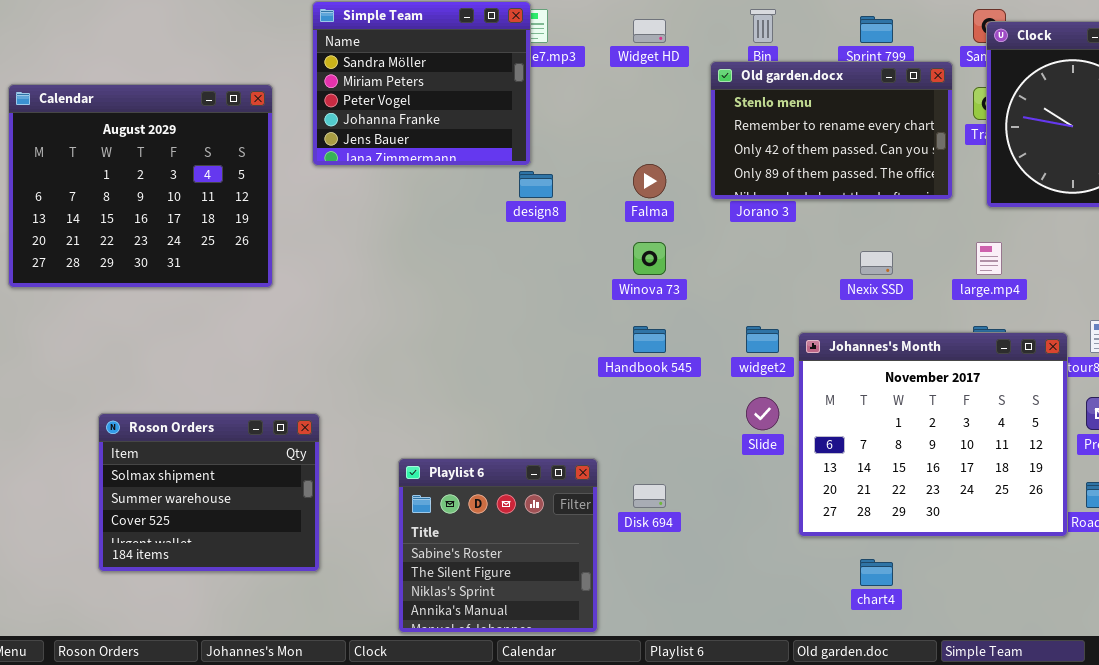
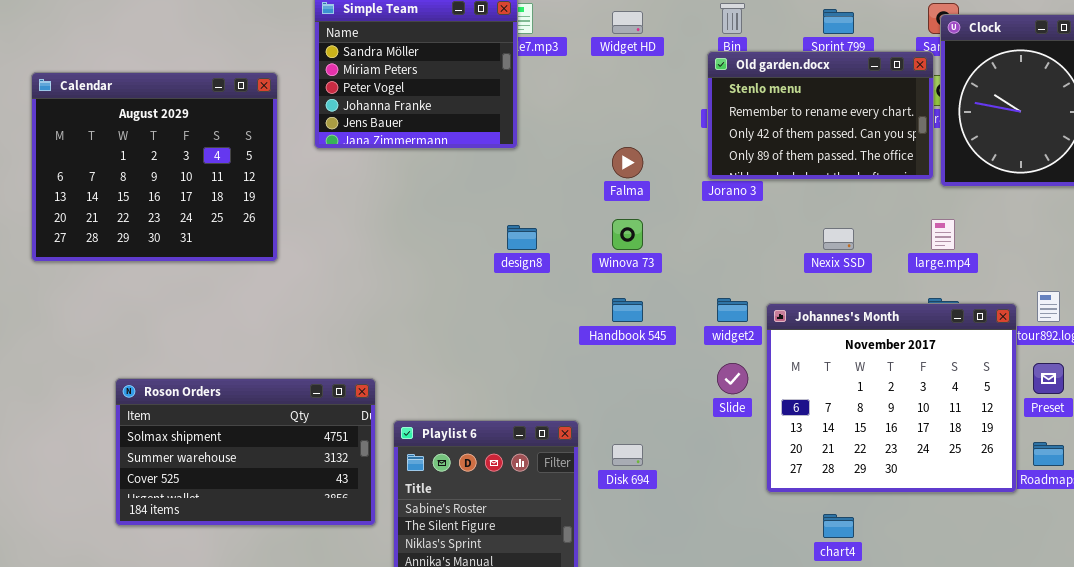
Old garden.docx: [710,61,953,200] -> [707,51,934,180], moved
design8: [519,171,553,198] -> [507,225,537,250], moved
Roson Orders: [98,413,320,572] -> [115,378,376,526], resized

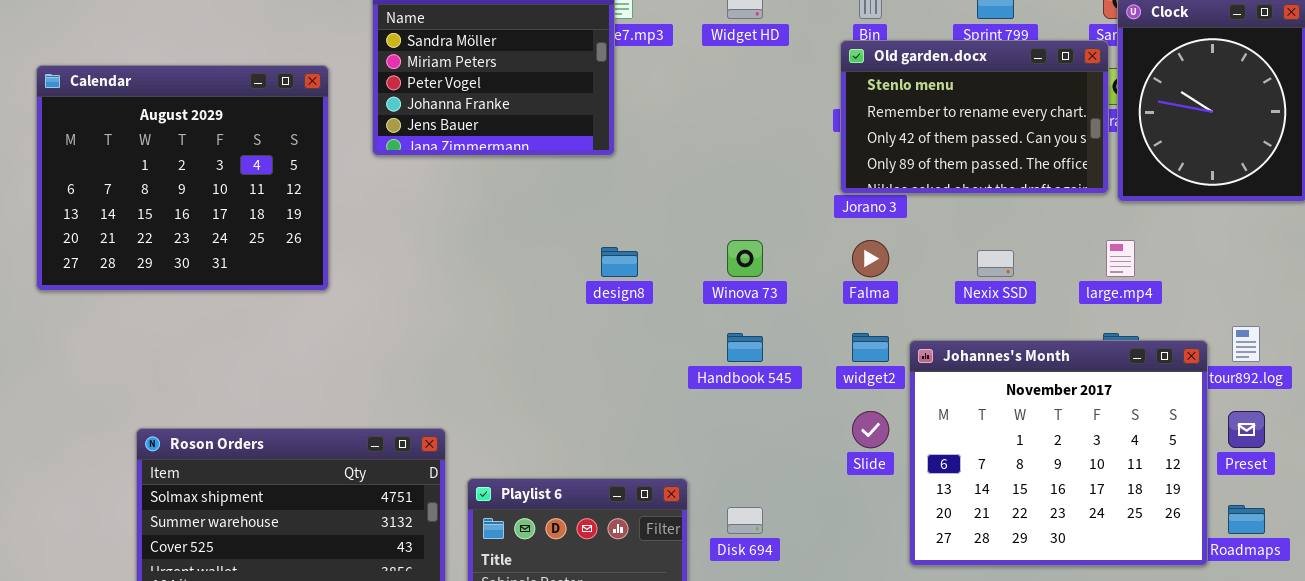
Falma: [612,147,643,178] -> [852,240,889,277], moved

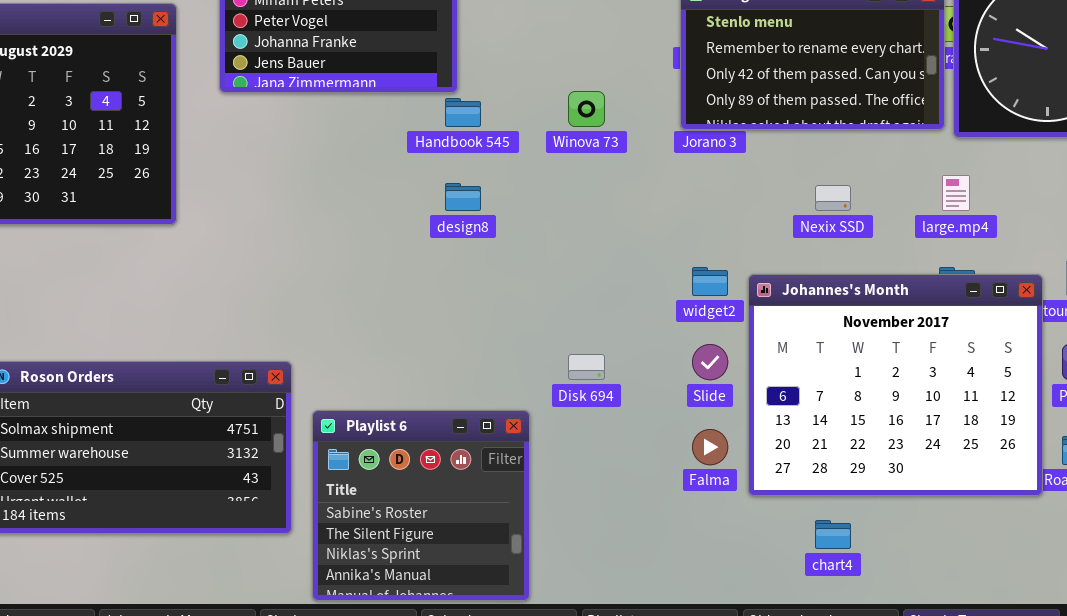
Winova 73: [727,240,763,277] -> [568,91,605,127], moved
Falma: [852,240,889,277] -> [692,429,728,465], moved
Handbook 545: [727,333,763,362] -> [445,98,481,127], moved
Disk 694: [727,507,763,534] -> [568,354,605,380], moved

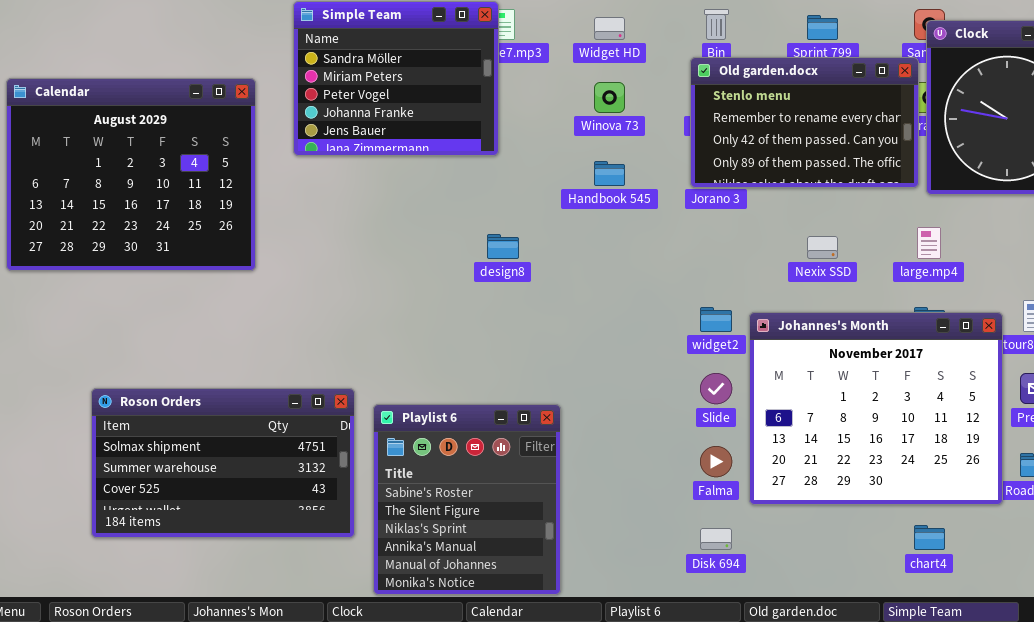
Winova 73: [568,91,605,127] -> [594,82,625,113], moved
Handbook 545: [445,98,481,127] -> [594,161,625,186], moved
Disk 694: [568,354,605,380] -> [700,528,732,550], moved
Playlist 6: [312,410,530,601] -> [373,404,561,595], resized
chart4: [815,520,851,549] -> [914,525,945,550], moved

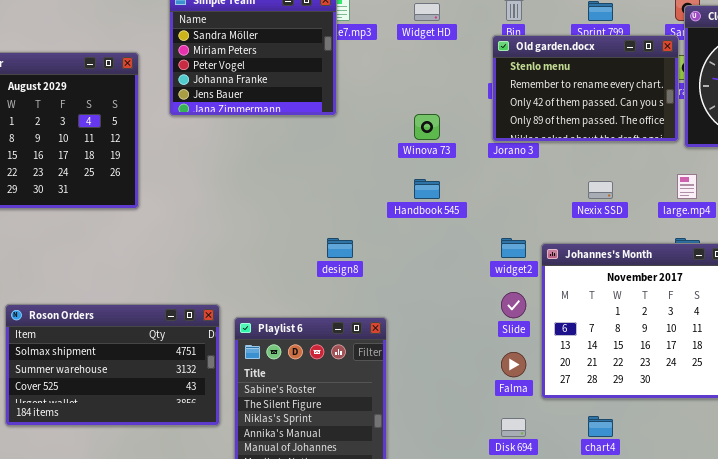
Winova 73: [594,82,625,113] -> [414,114,440,140], moved
Handbook 545: [594,161,625,186] -> [414,179,440,199], moved
design8: [487,234,519,259] -> [327,238,353,258], moved
chart4: [914,525,945,550] -> [588,416,613,437], moved

